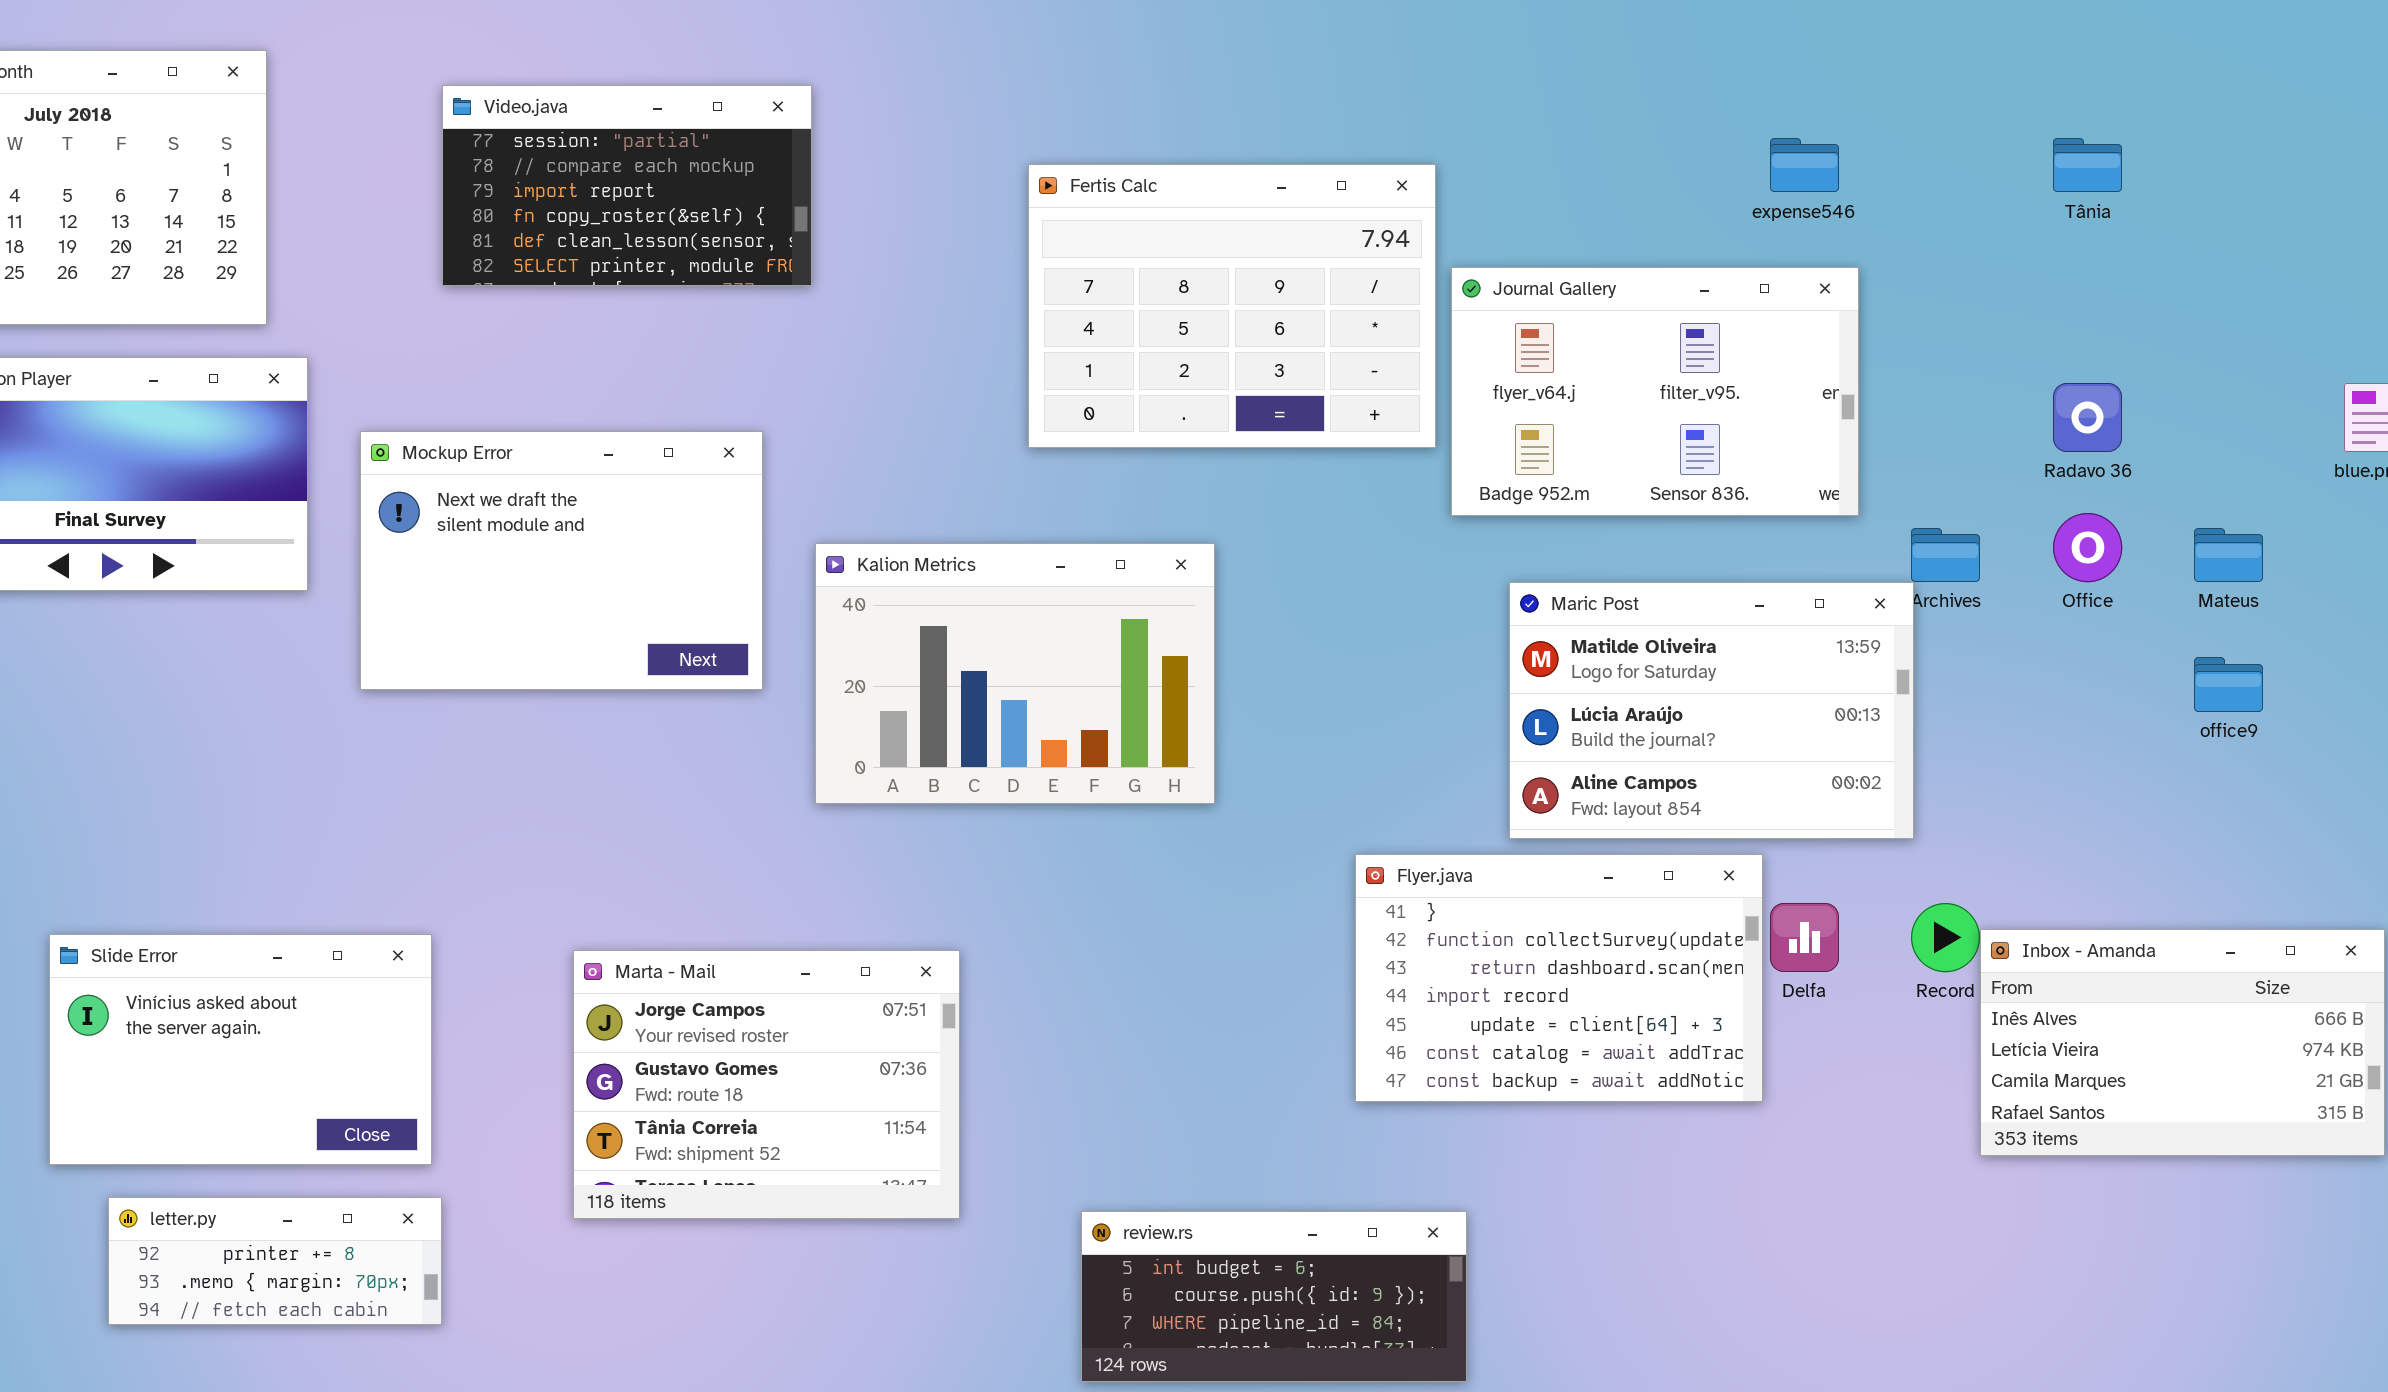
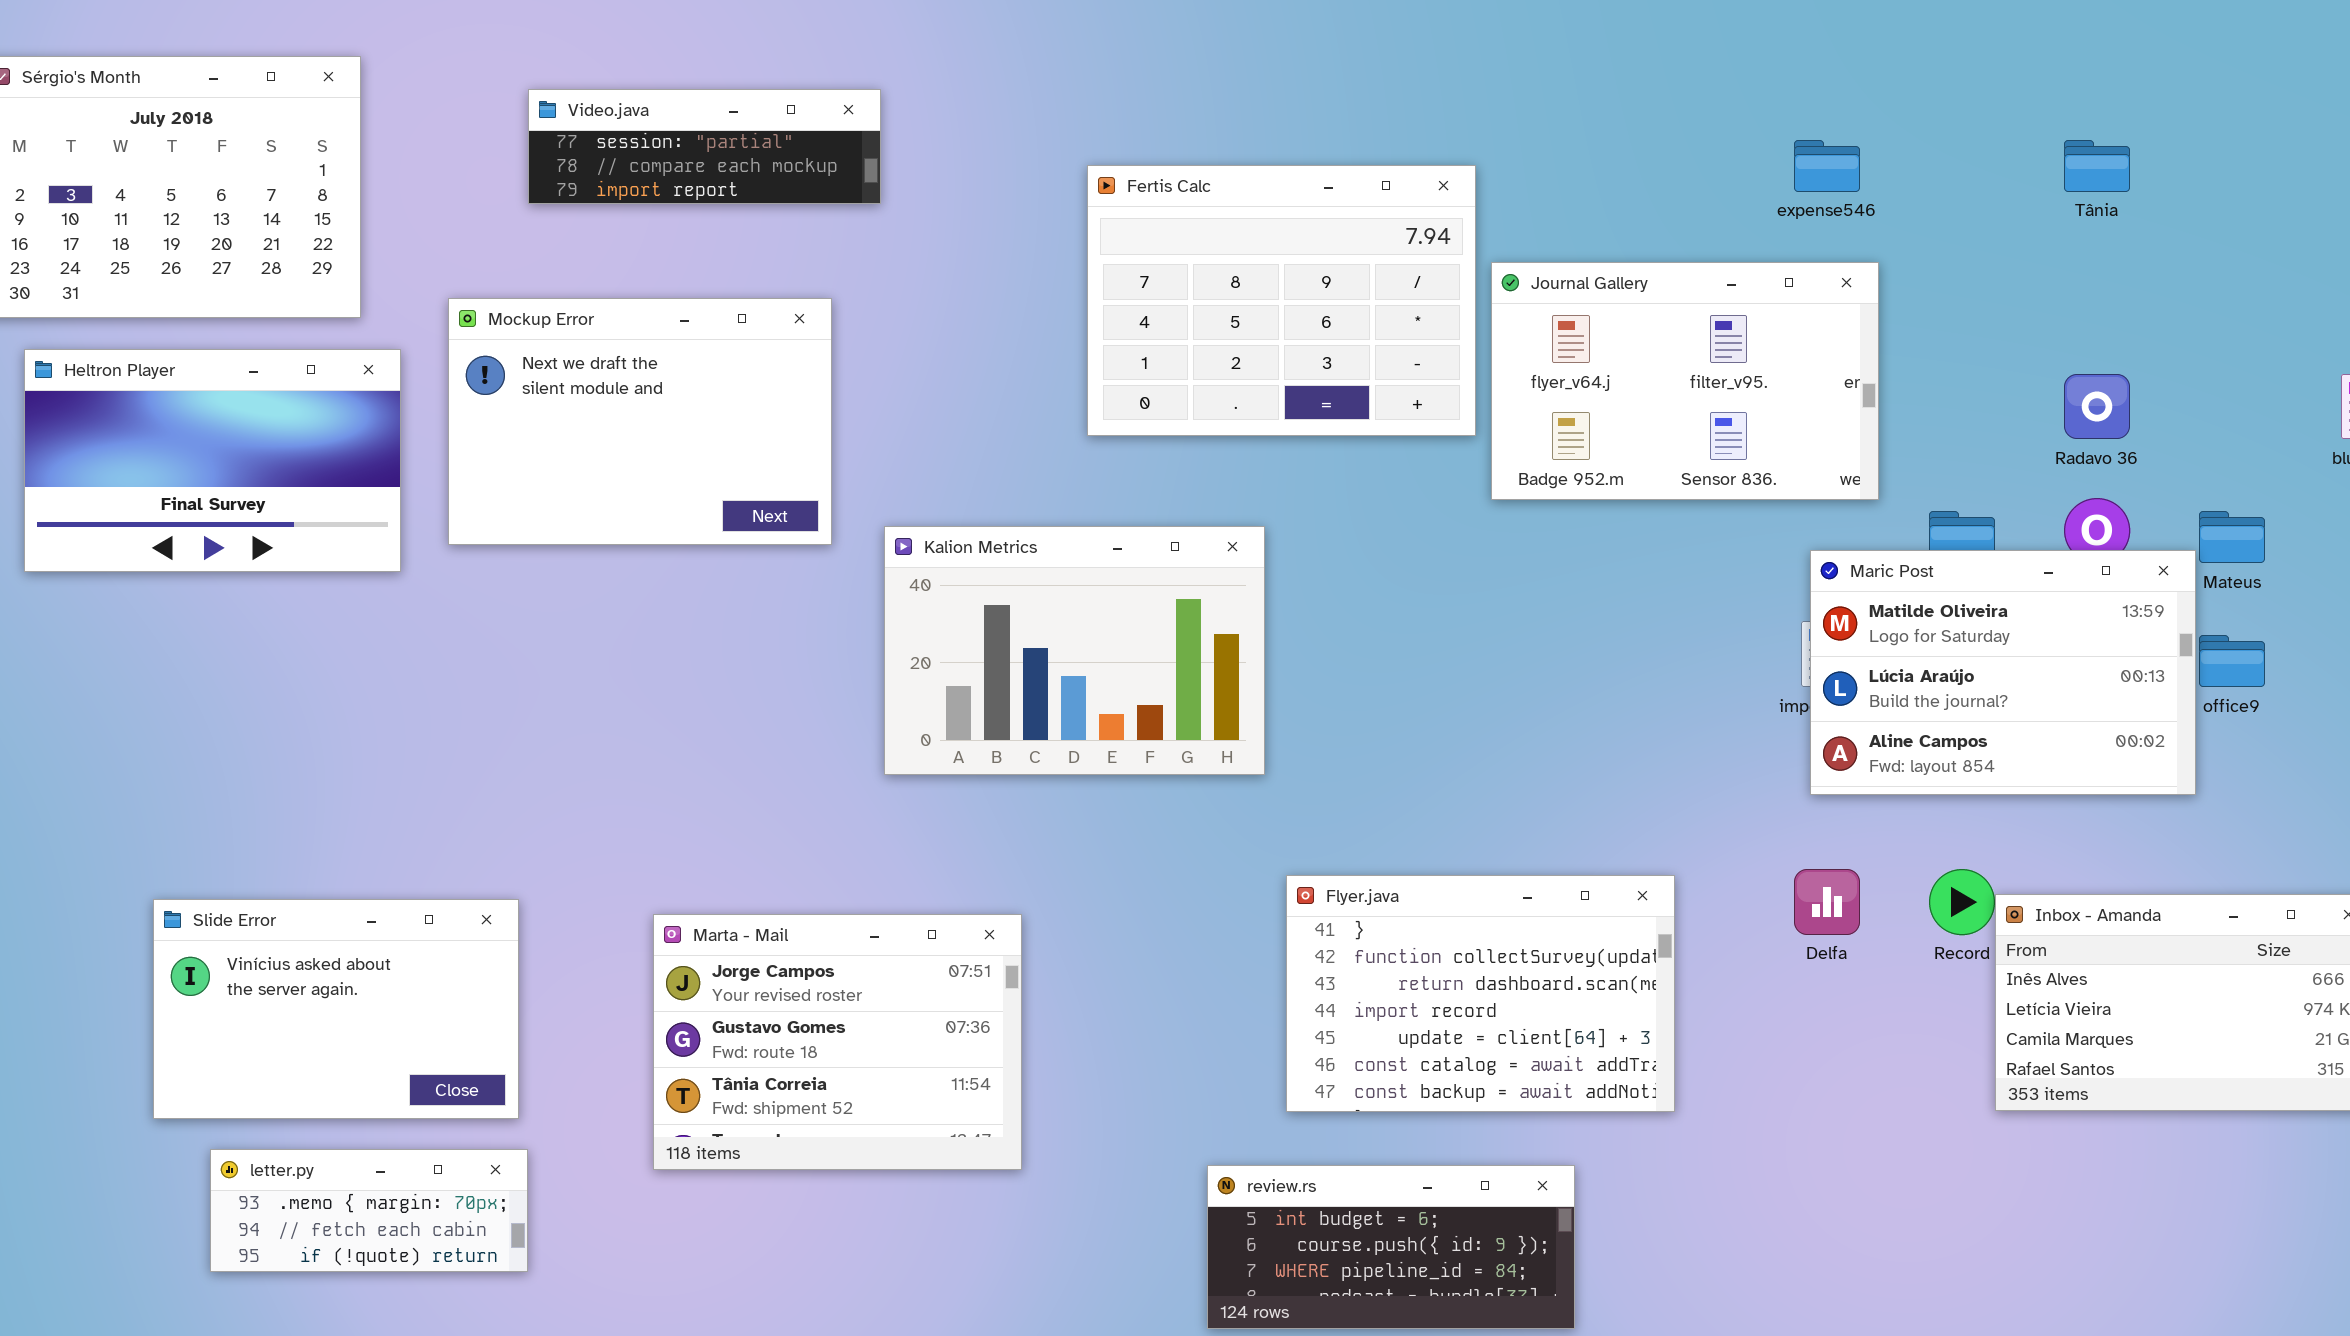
Video.java: [442,85,812,286] -> [528,89,881,204], resized
Mockup Error: [360,431,763,690] -> [448,298,832,545], moved
Maric Post: [1509,582,1914,839] -> [1810,550,2196,795], moved
Flyer.java: [1355,854,1763,1102] -> [1286,875,1675,1112], moved
letter.py: [108,1197,442,1325] -> [210,1149,528,1272], scrolled down 1 row
review.rs: [1081,1211,1467,1382] -> [1207,1165,1575,1329], moved

